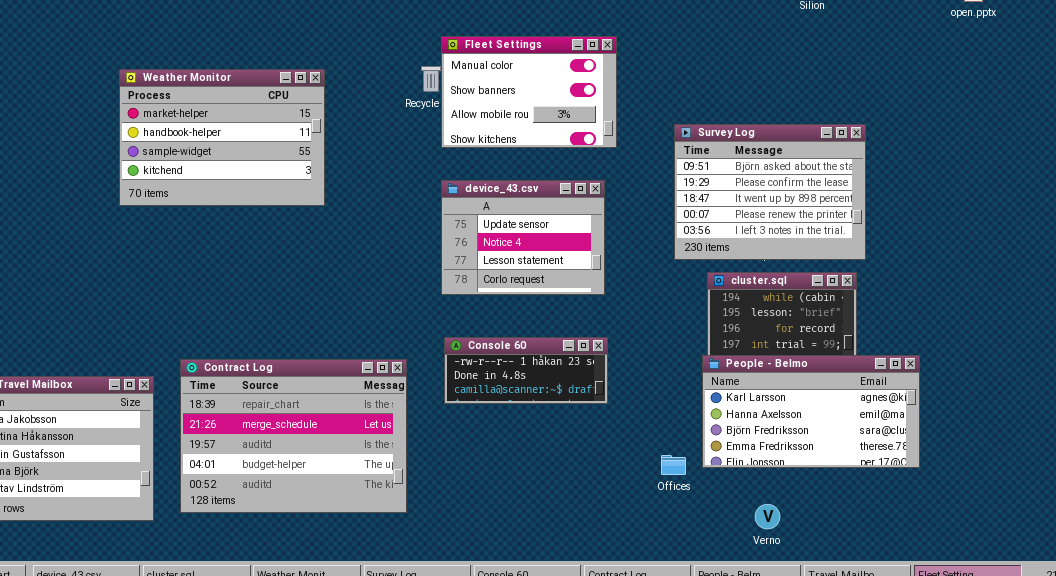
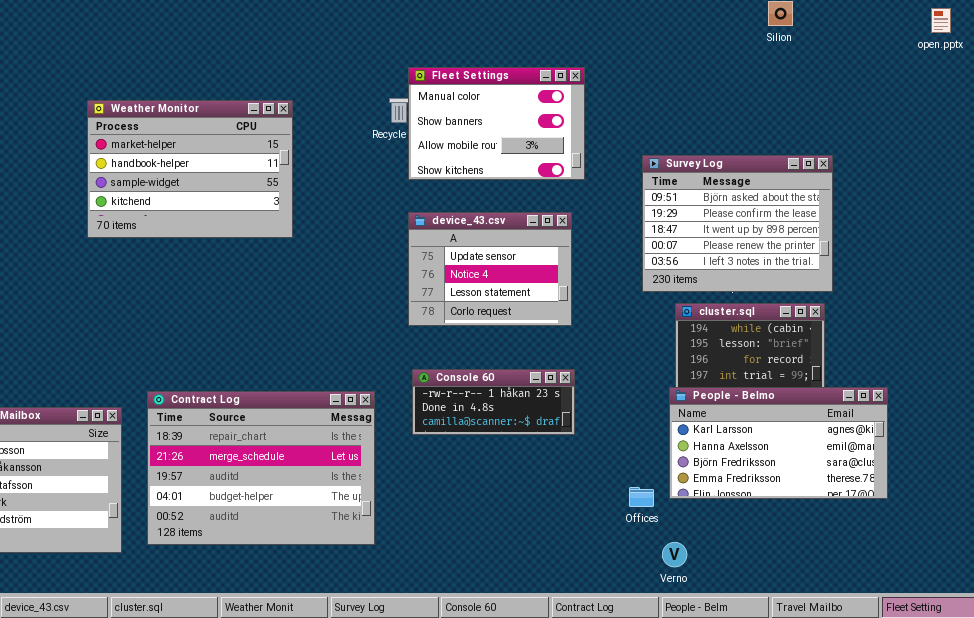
Verno: [755,504,780,529] -> [662,542,687,567], moved

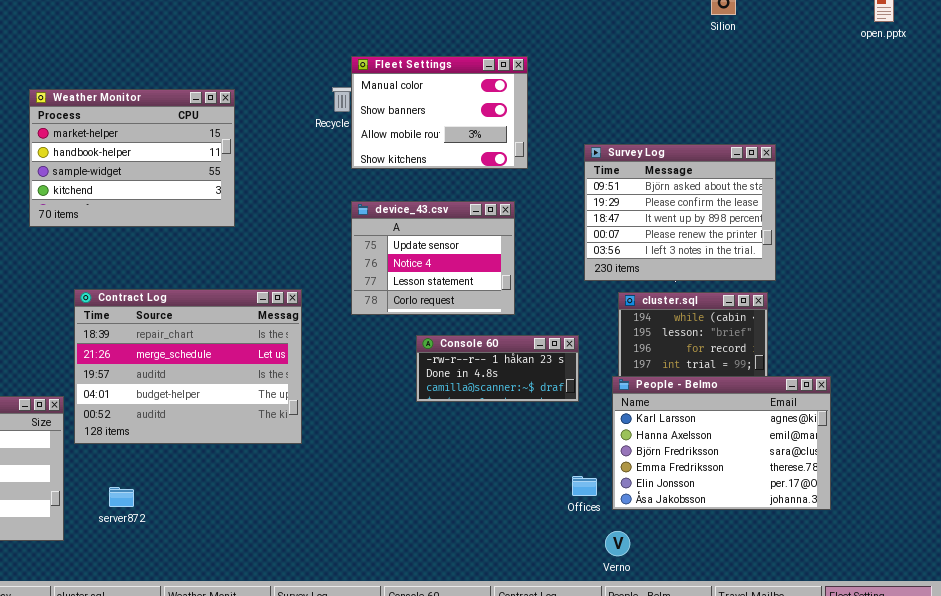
Console 60: [412,369,575,435] -> [416,335,579,402], moved
People - Belmo: [669,387,888,499] -> [612,376,831,510], resized
Contract Log: [147,391,375,545] -> [74,289,302,444], moved

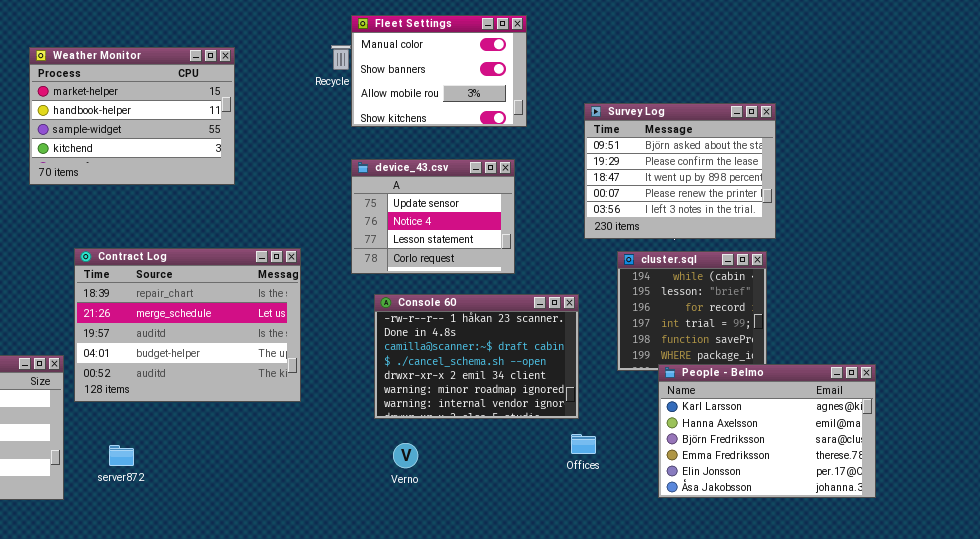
Console 60: [416,335,579,402] -> [374,294,579,419], resized
People - Belmo: [612,376,831,510] -> [658,364,876,498], moved
Verno: [605,531,630,556] -> [393,443,418,468], moved

